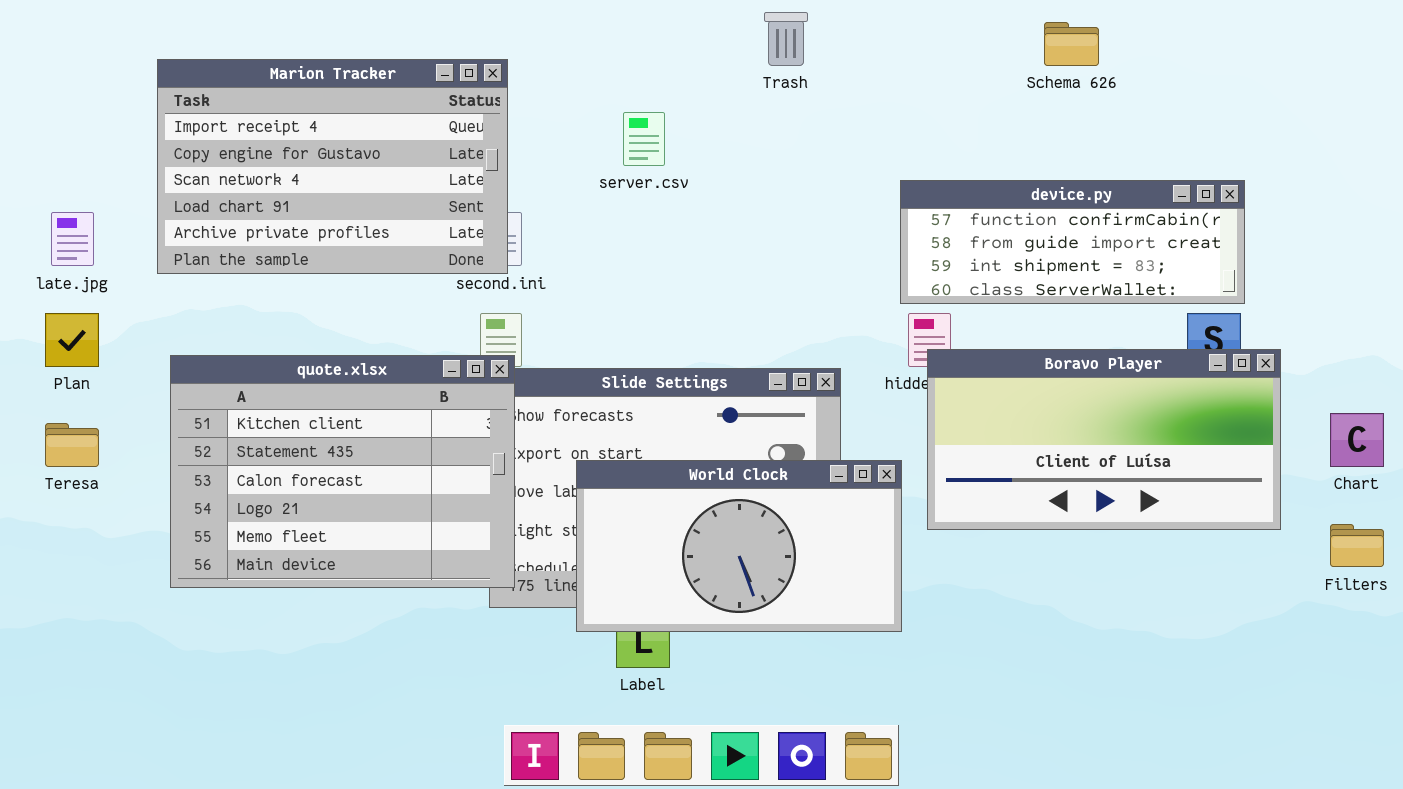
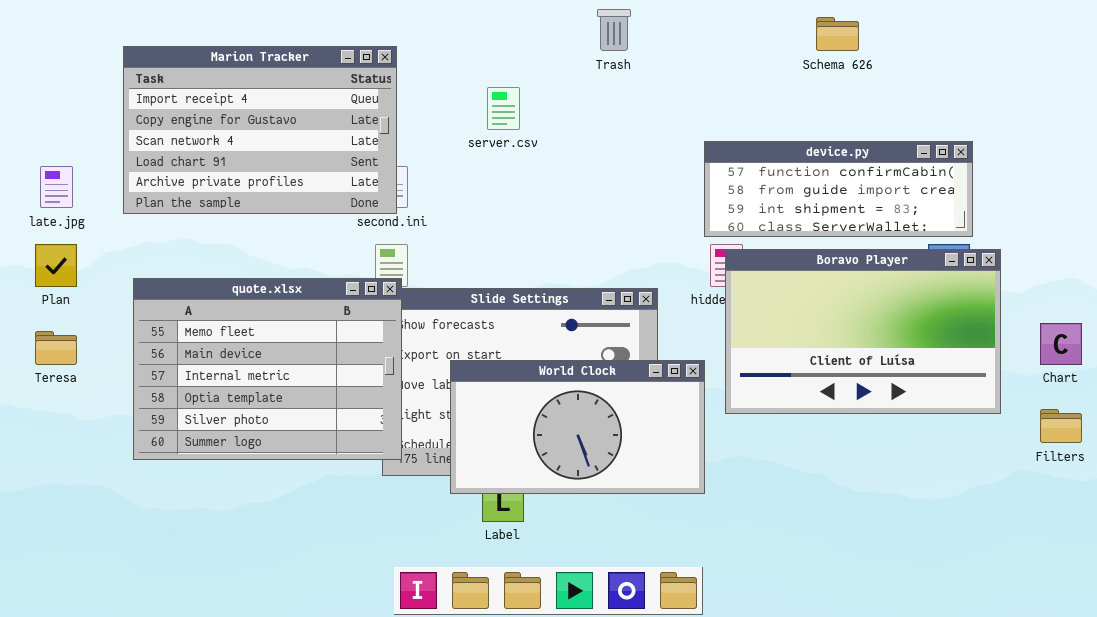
Boravo Player: [927,349,1281,530] -> [725,249,1001,414], resized
quote.xlsx: [170,355,515,588] -> [133,278,402,460], scrolled down 4 rows

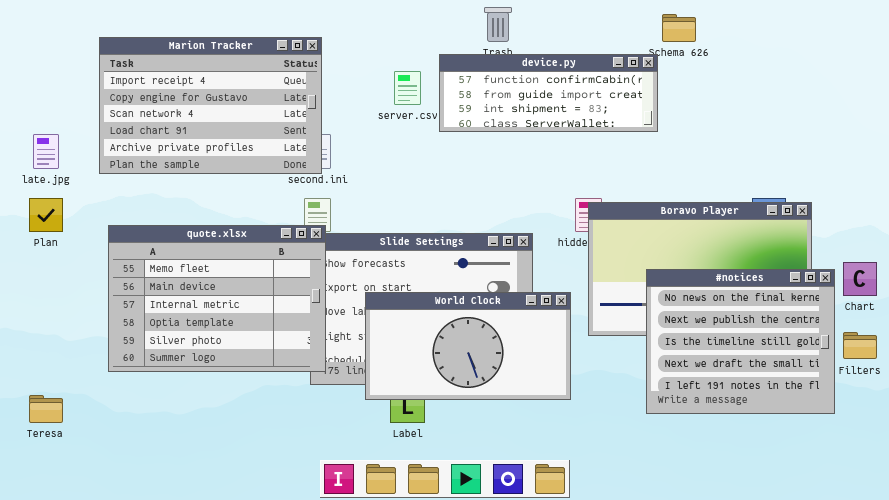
device.py: [704,141,973,237] -> [439,54,658,132], moved
Teresa: [35,331,77,365] -> [29,395,63,423], moved
#notices: none -> [646,269,835,414], opened

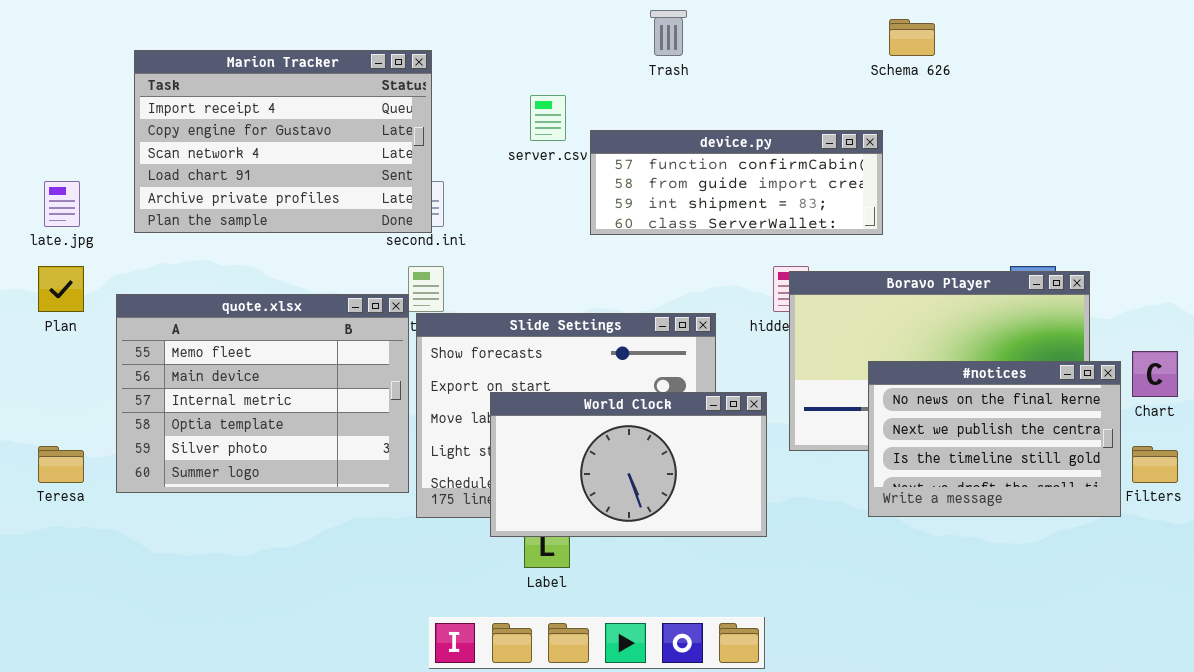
device.py: [439,54,658,132] -> [590,130,883,235], moved
quote.xlsx: [108,225,326,372] -> [116,294,409,493], moved
#notices: [646,269,835,414] -> [868,361,1121,517], resized
Teresa: [29,395,63,423] -> [38,446,84,483], moved

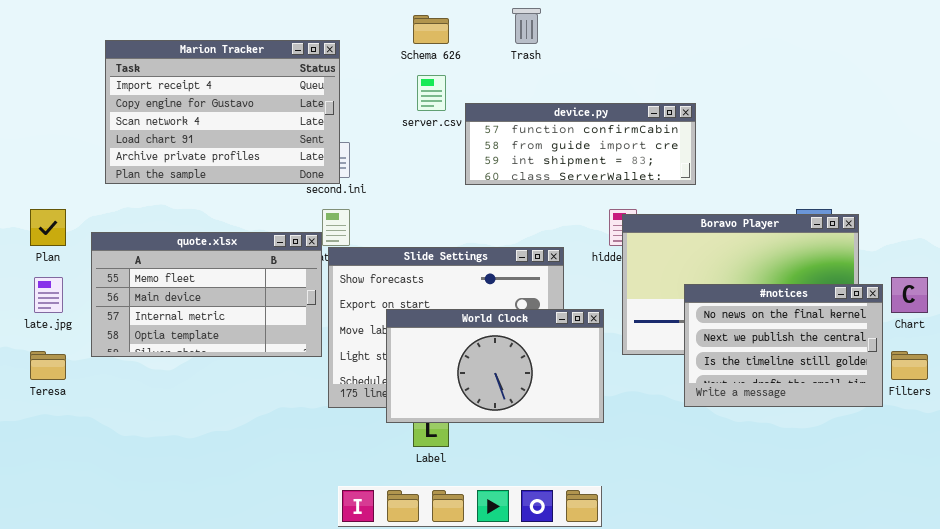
Schema 626: [889,19,935,56] -> [413,15,449,44], moved
late.jpg: [44,181,80,227] -> [34,277,63,313], moved
quote.xlsx: [116,294,409,493] -> [91,232,322,357], resized

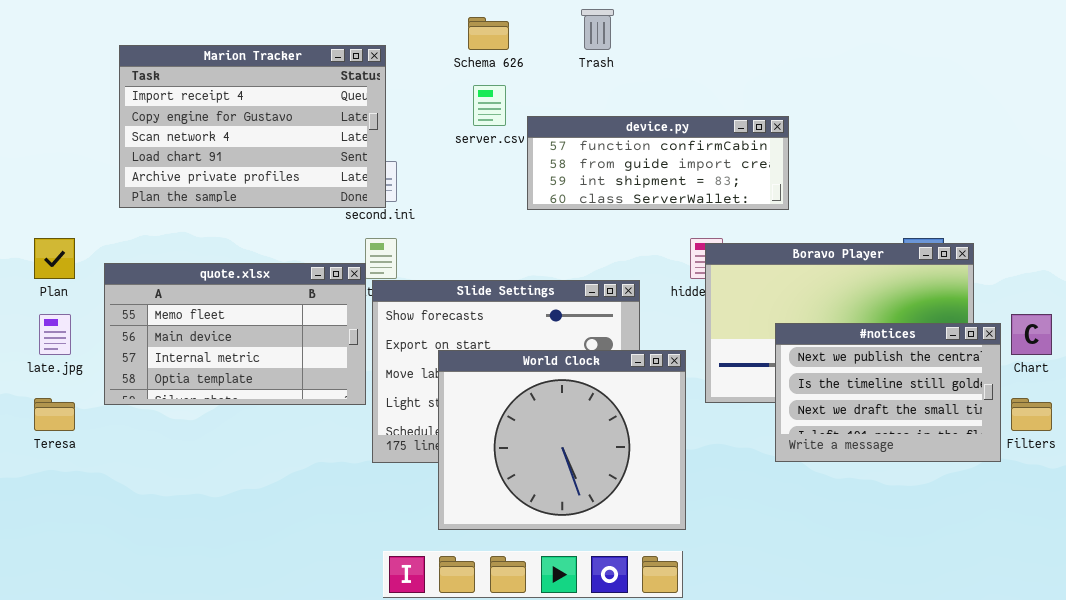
#notices: [684,284,883,407] -> [775,323,1001,462], scrolled down 1 row
World Clock: [386,309,604,423] -> [438,350,686,530], resized

